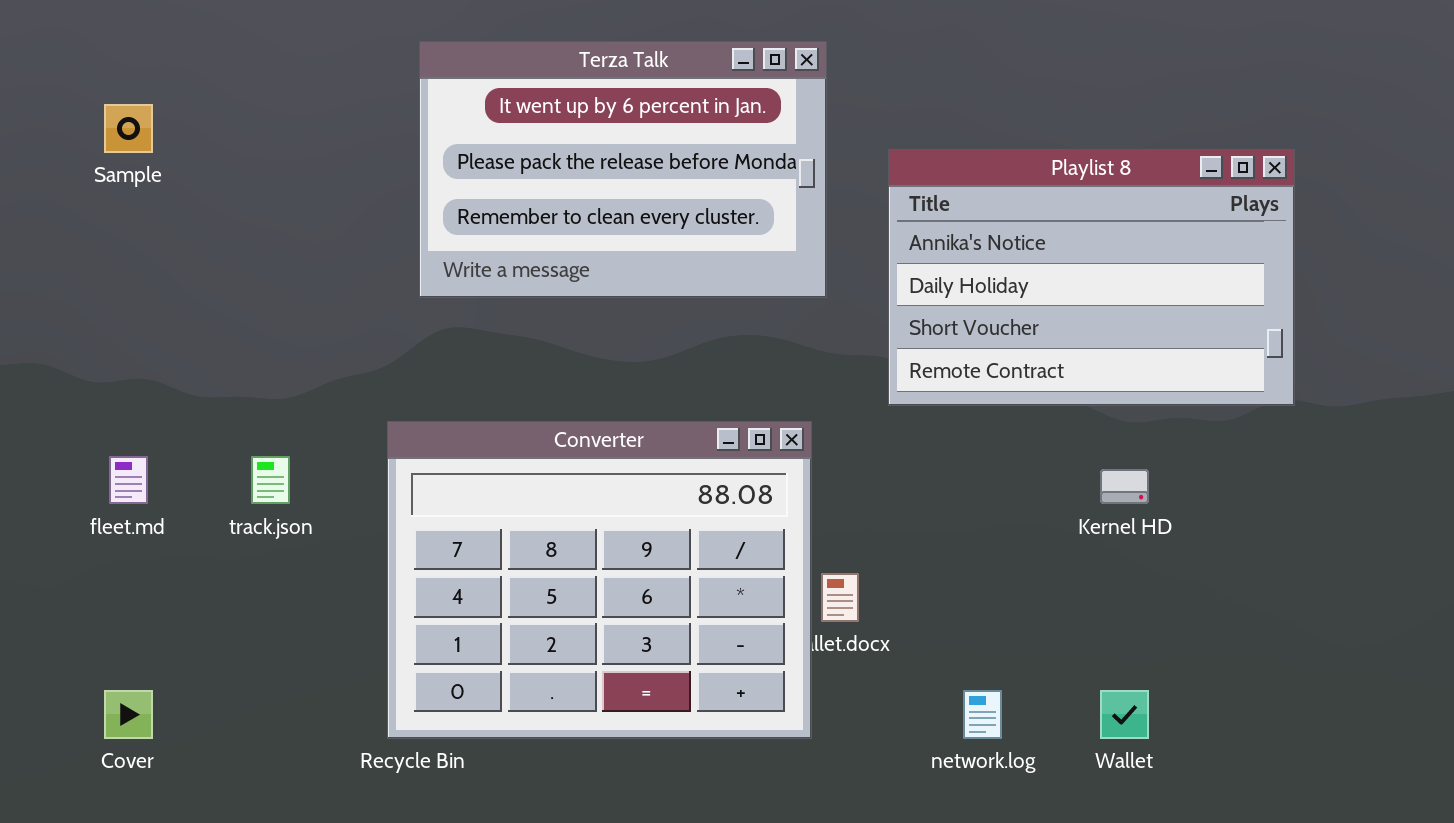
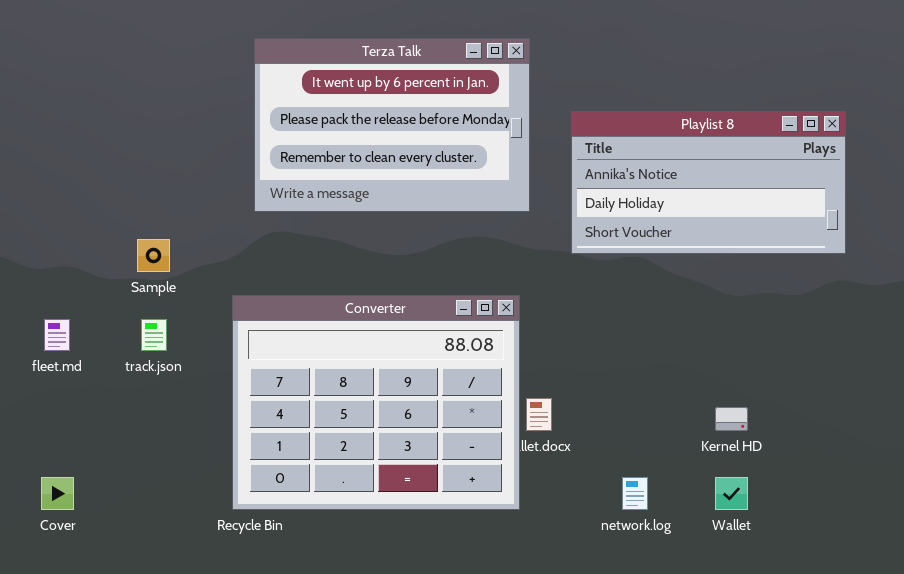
Sample: [104,104,153,153] -> [137,239,170,272], moved
Playlist 8: [888,149,1295,406] -> [571,111,846,254], resized
Kernel HD: [1100,469,1149,504] -> [715,407,748,431], moved

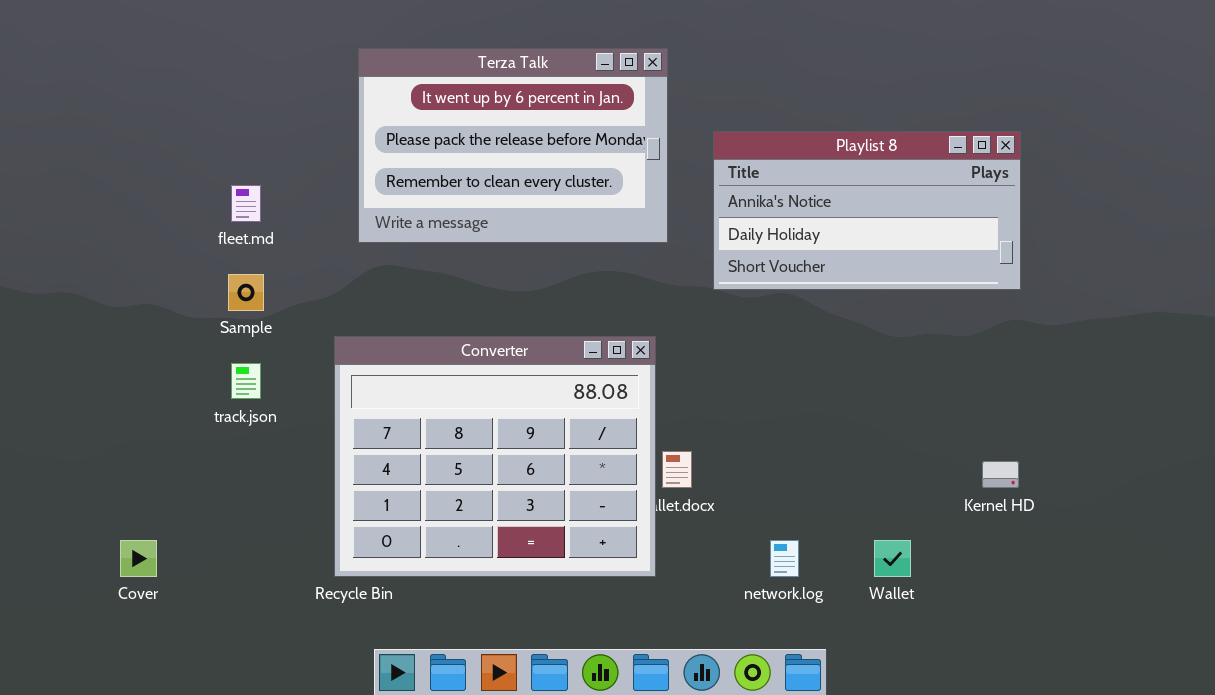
fleet.md: [44,319,70,351] -> [231,185,261,222], moved
Kernel HD: [715,407,748,431] -> [982,461,1019,488], moved

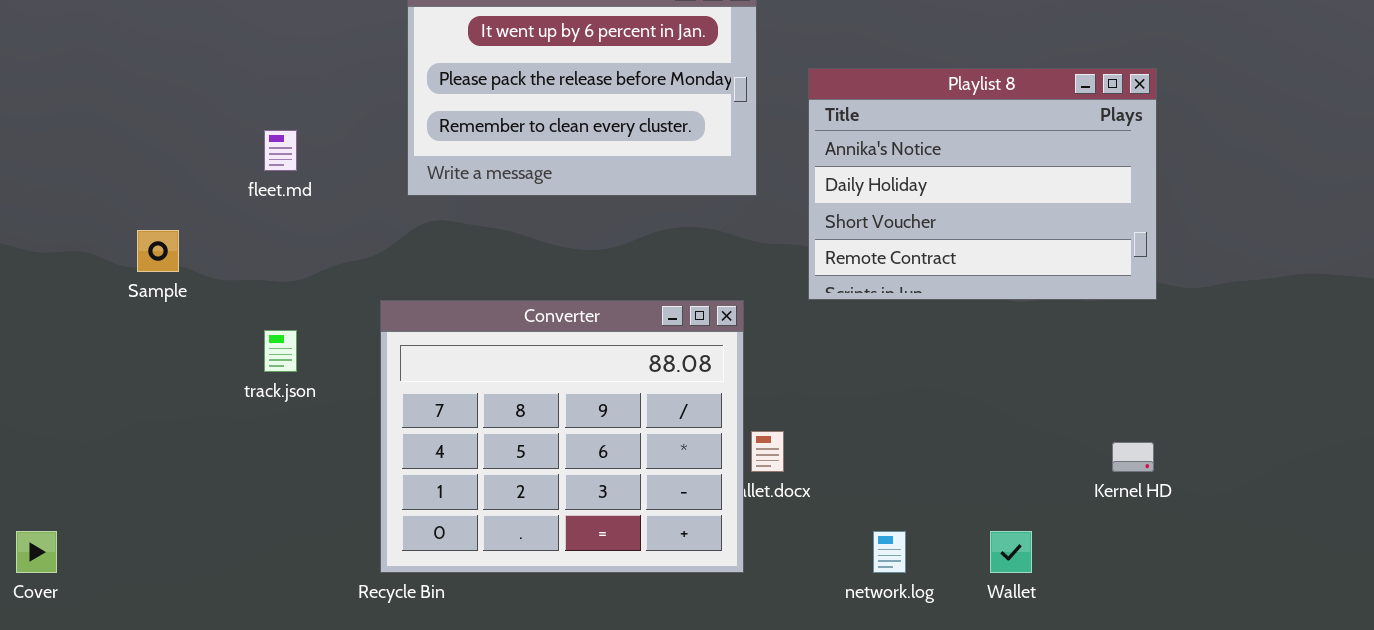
Playlist 8: [713,131,1021,290] -> [808,68,1157,300], resized
Sample: [228,274,264,311] -> [137,230,179,272], moved
Cover: [120,540,157,577] -> [16,531,57,573], moved

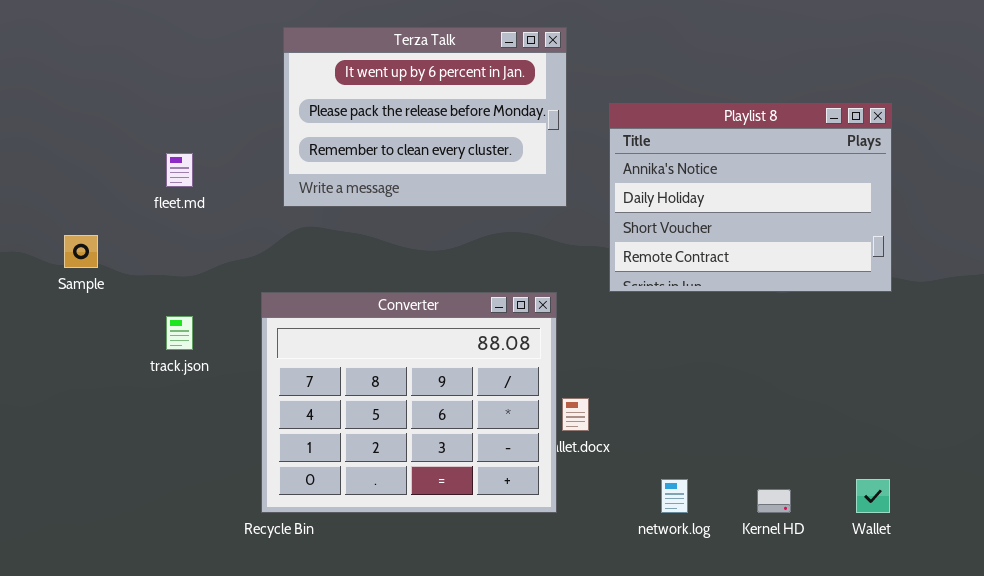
Kernel HD: [1112,442,1154,472] -> [757,489,791,513], moved
Wallet: [990,531,1032,573] -> [856,479,890,513], moved

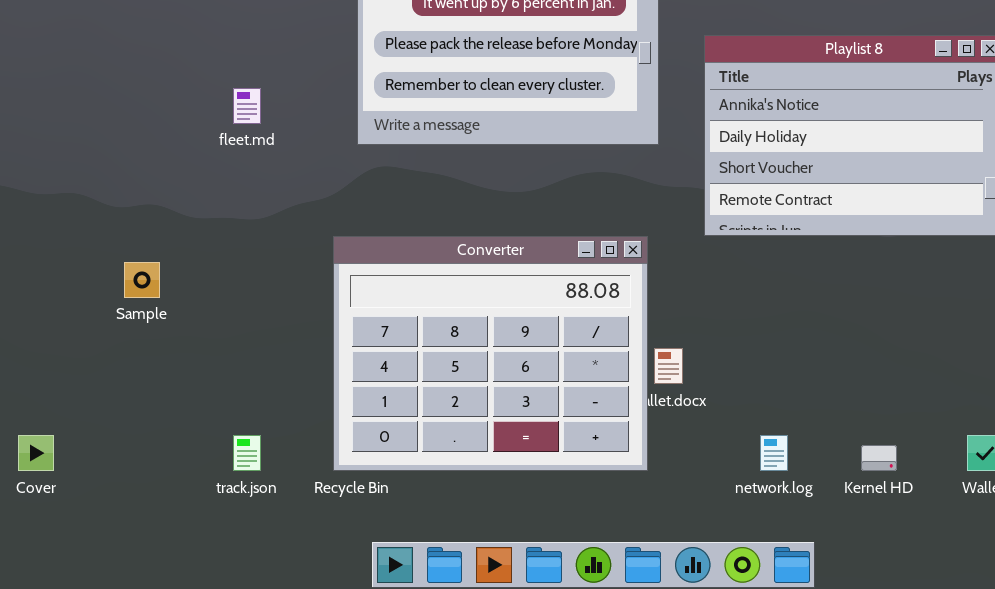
Sample: [64,235,98,268] -> [124,262,160,298], moved
track.json: [166,316,193,350] -> [233,435,261,471], moved

